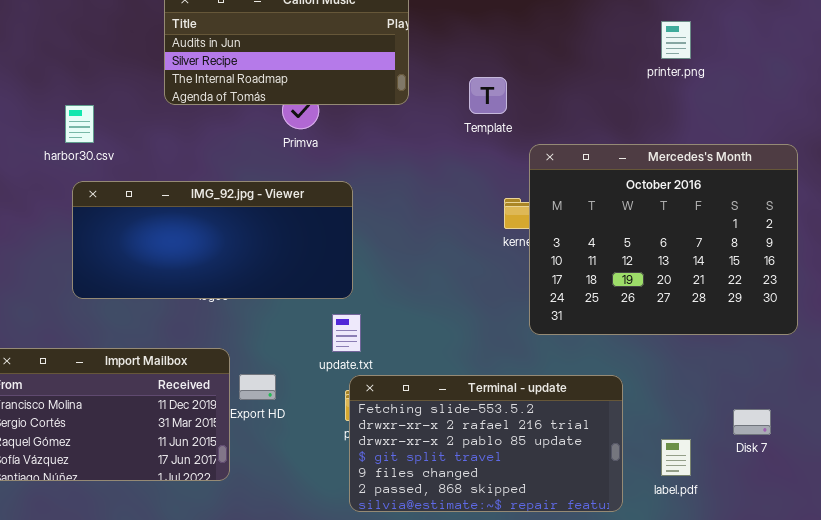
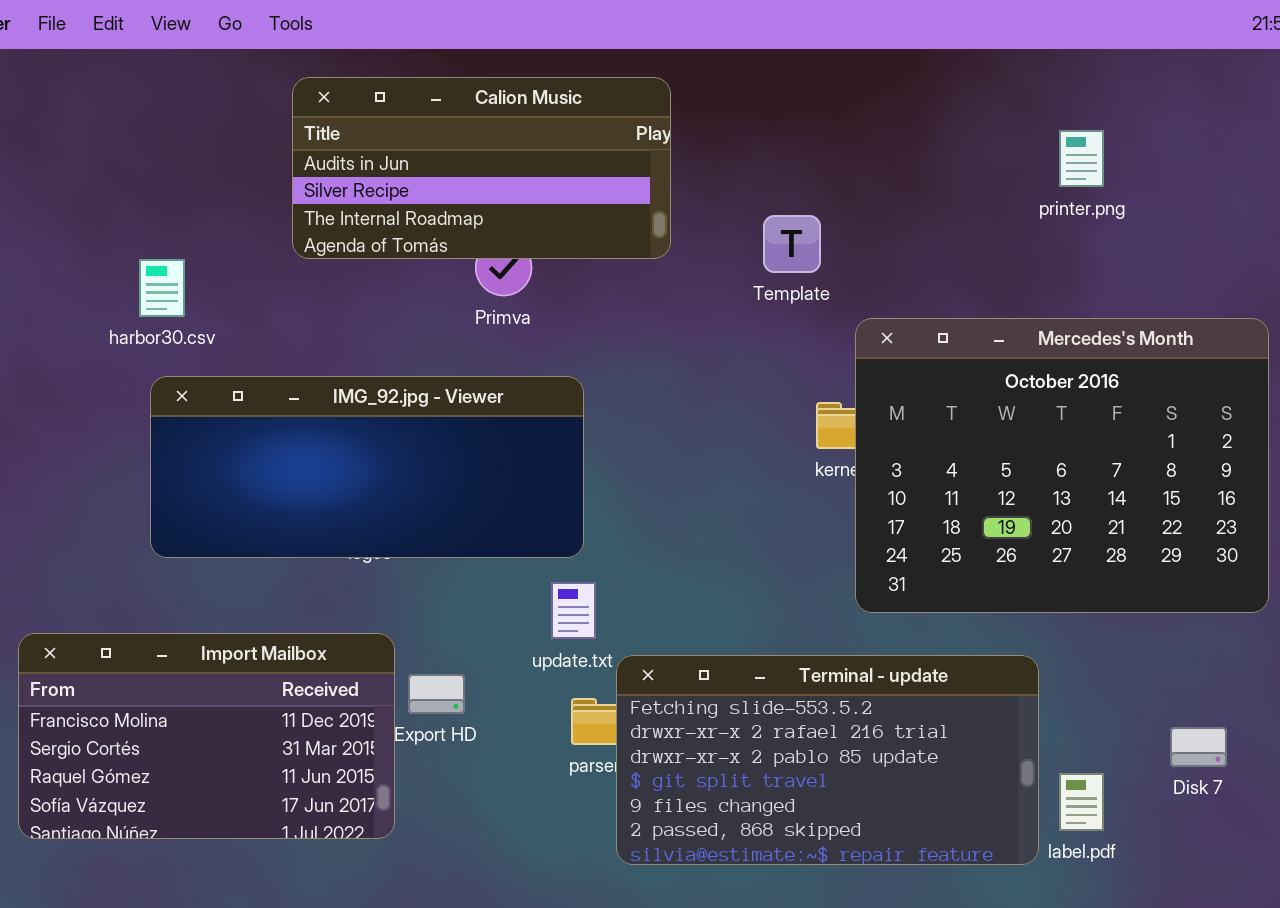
Terminal - update: [349,375,623,512] -> [616,655,1039,865], moved

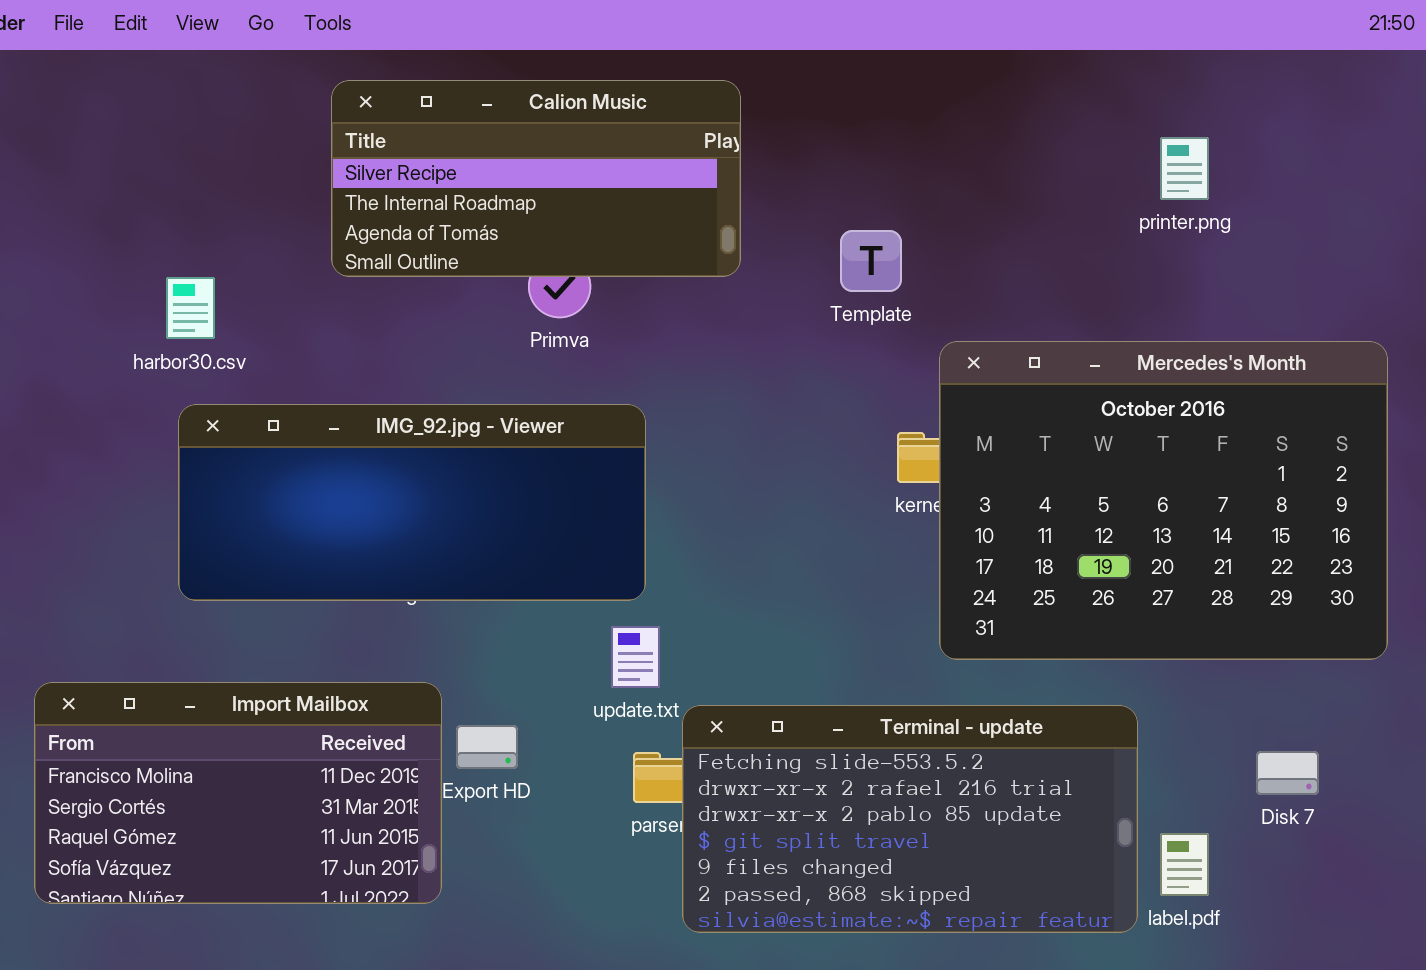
Calion Music: [292,77,671,259] -> [331,80,741,277], scrolled down 1 row
Disk 7: [1170,727,1227,767] -> [1256,751,1319,795], moved

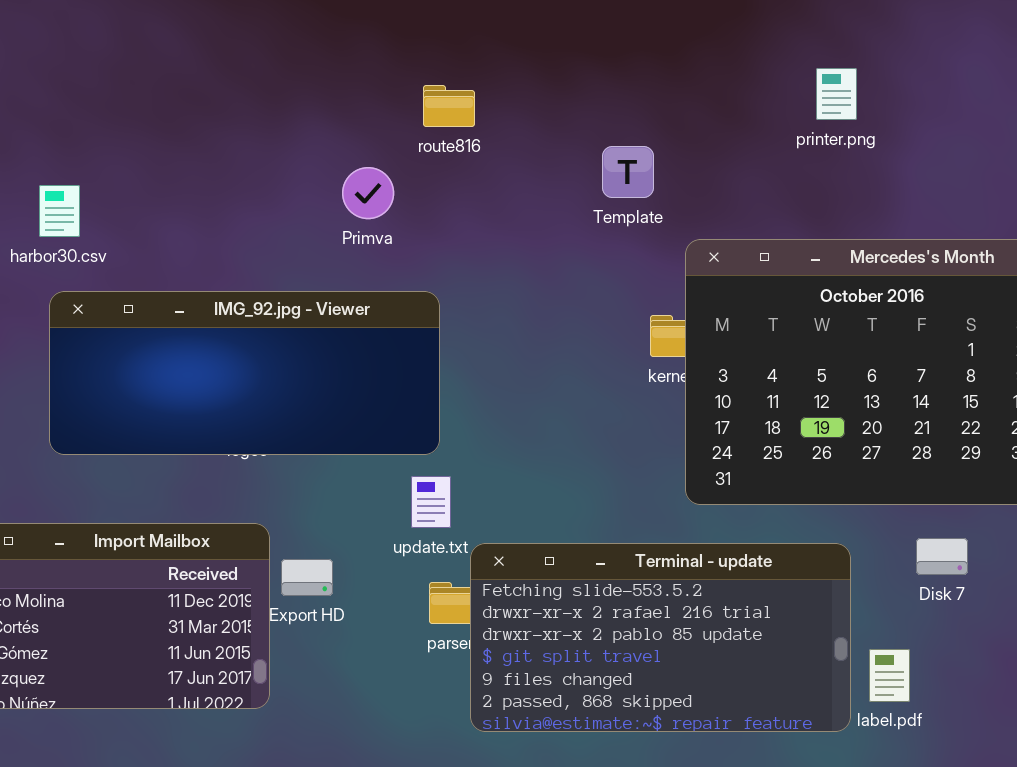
Calion Music: [331,80,741,277] -> none, closed
printer.png: [1160,137,1209,200] -> [816,68,857,120], moved
Disk 7: [1256,751,1319,795] -> [916,538,968,575], moved

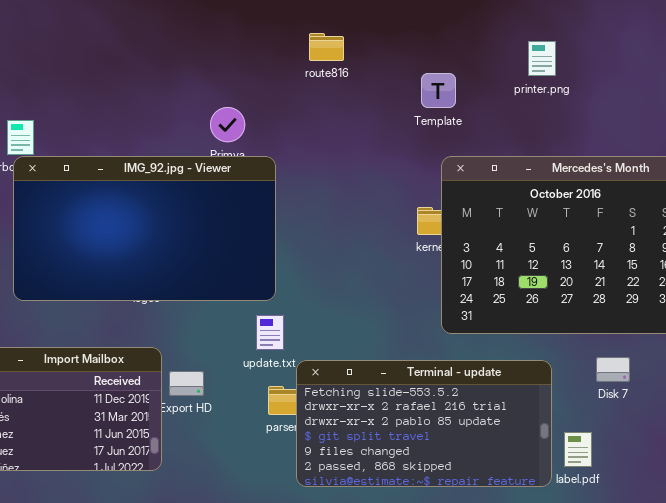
route816: [423,85,475,127] -> [309,33,344,61], moved
Template: [602,146,654,198] -> [421,73,456,108], moved
IMG_92.jpg - Viewer: [49,291,440,455] -> [13,156,276,301], resized

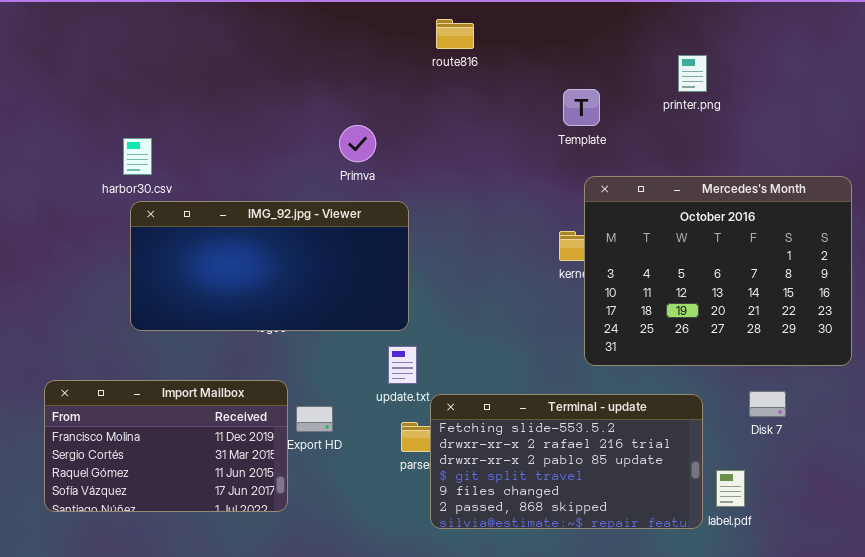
route816: [309,33,344,61] -> [436,19,474,49], moved
IMG_92.jpg - Viewer: [13,156,276,301] -> [130,201,409,331], resized

